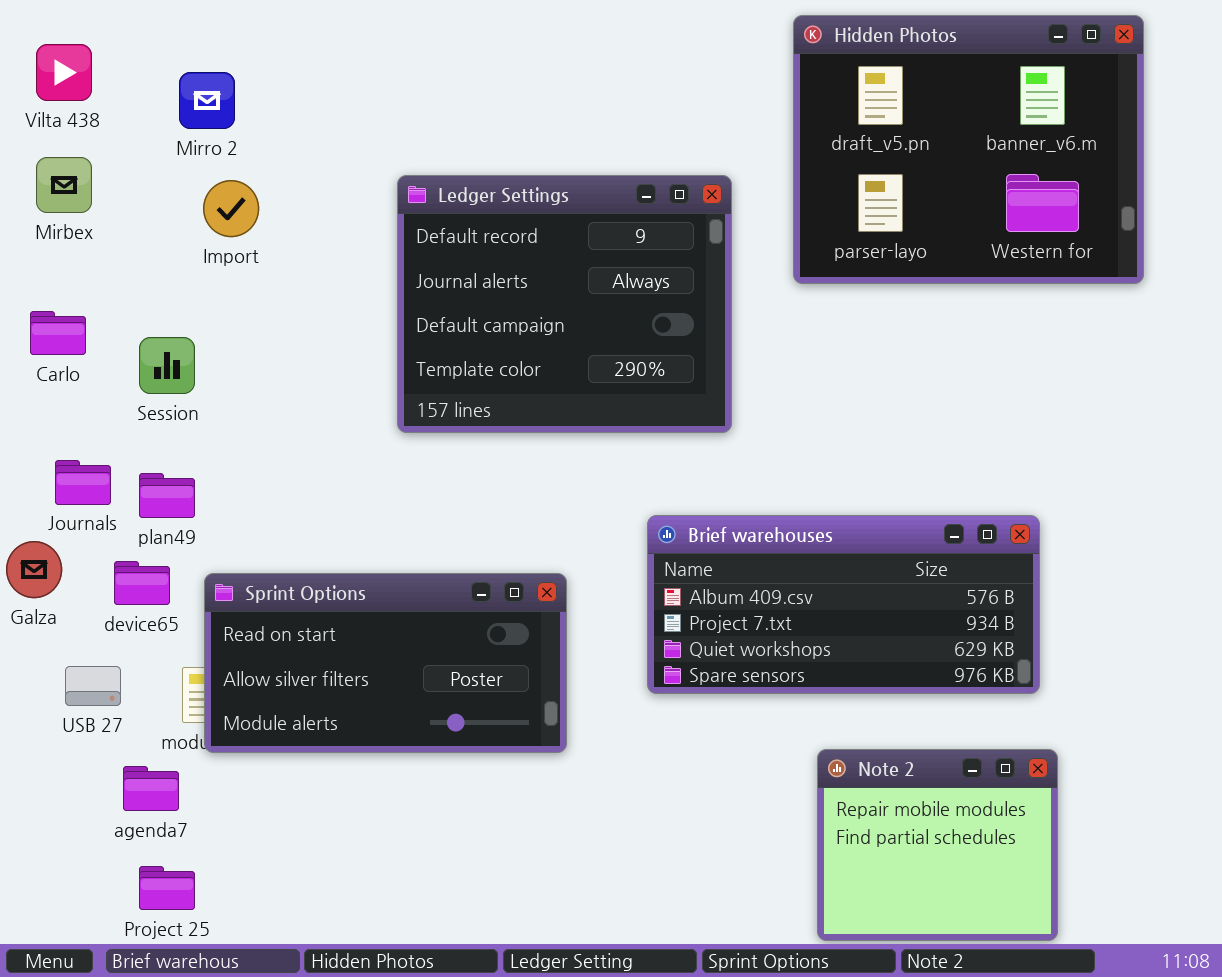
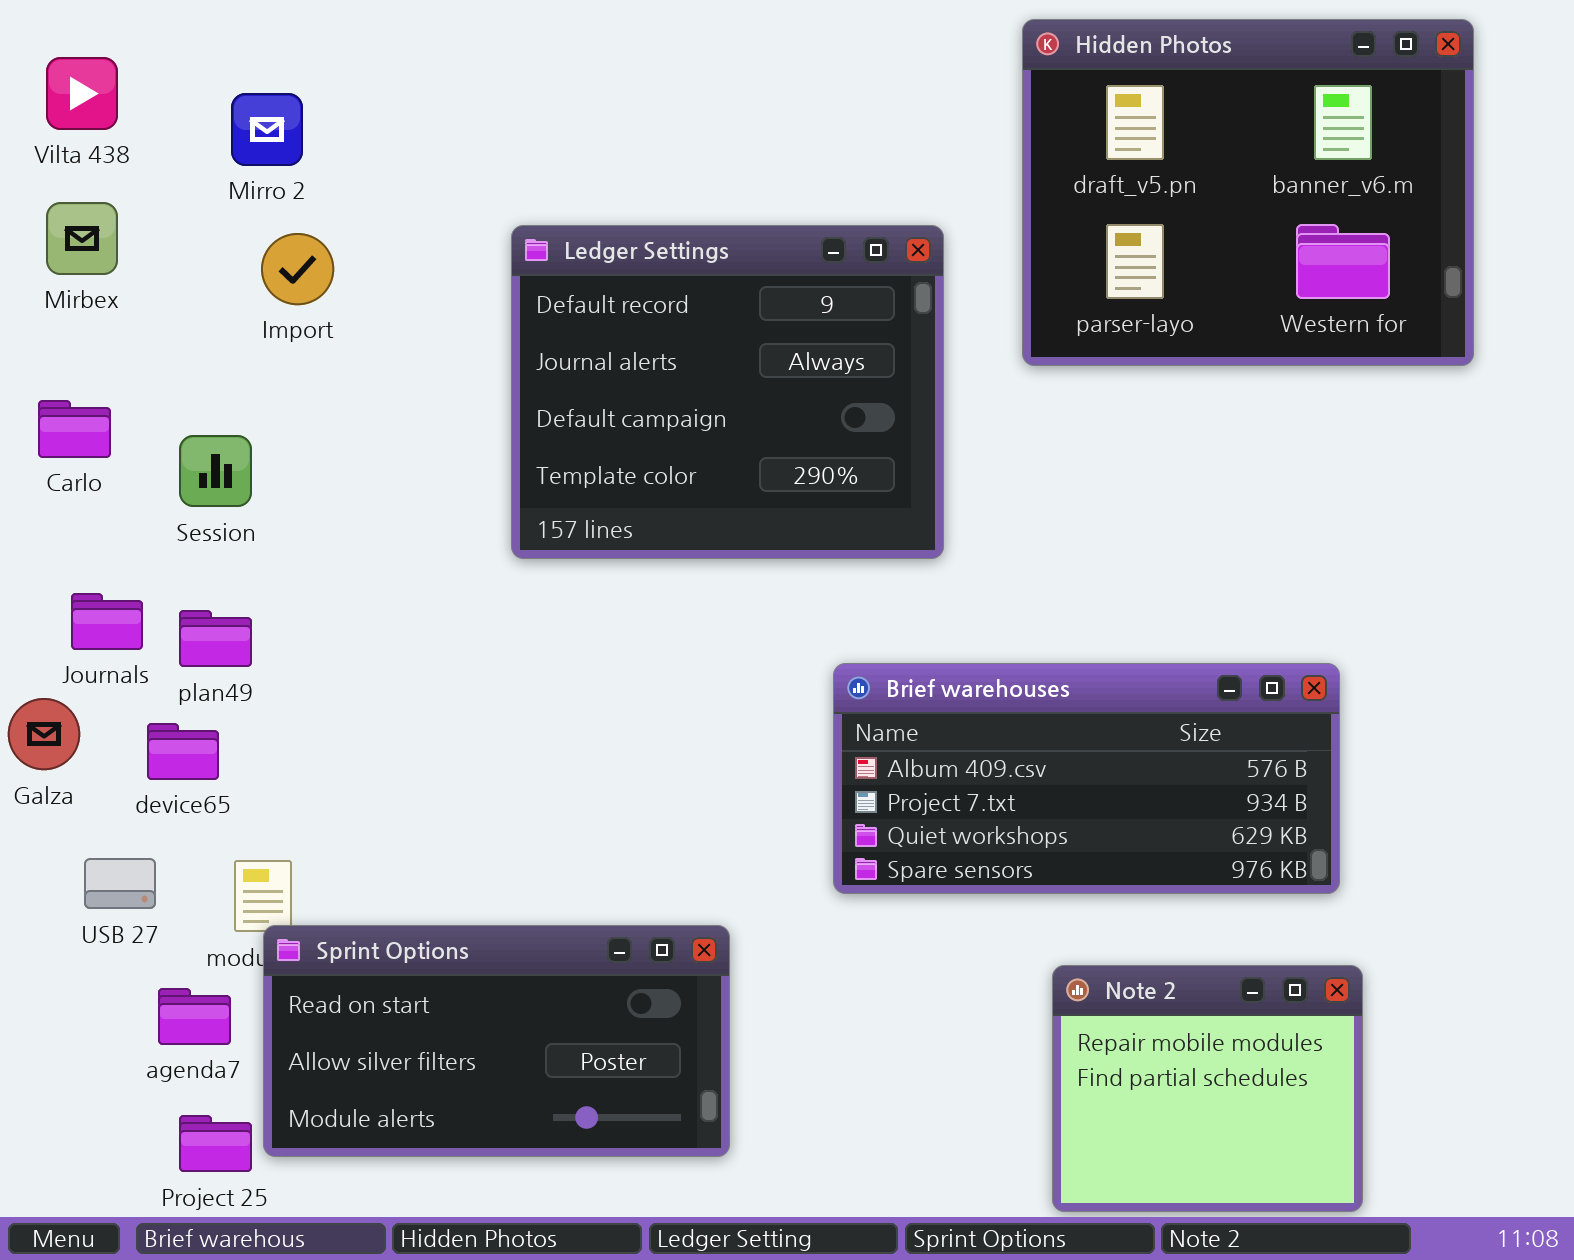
Sprint Options: [204,573,567,753] -> [263,925,730,1157], moved

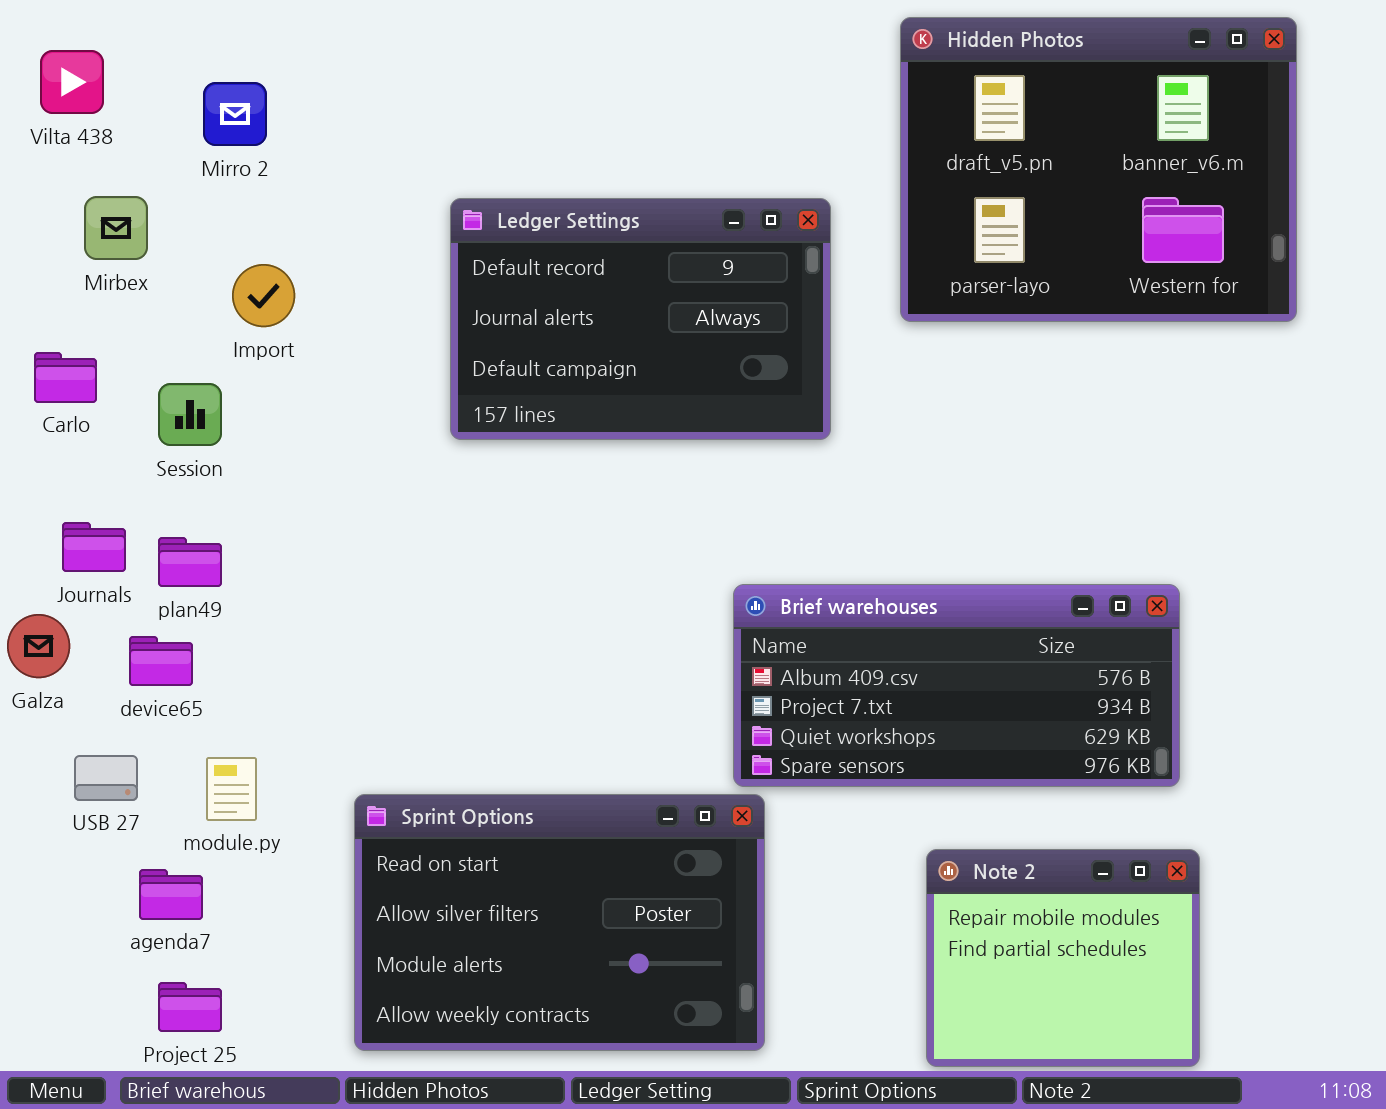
Mirbex: [46,202,118,275] -> [84,196,148,260], moved
Ledger Settings: [511,225,944,559] -> [450,198,831,440], resized
Import: [261,233,334,305] -> [232,264,295,327], moved
Sprint Options: [263,925,730,1157] -> [354,794,765,1051], moved, resized

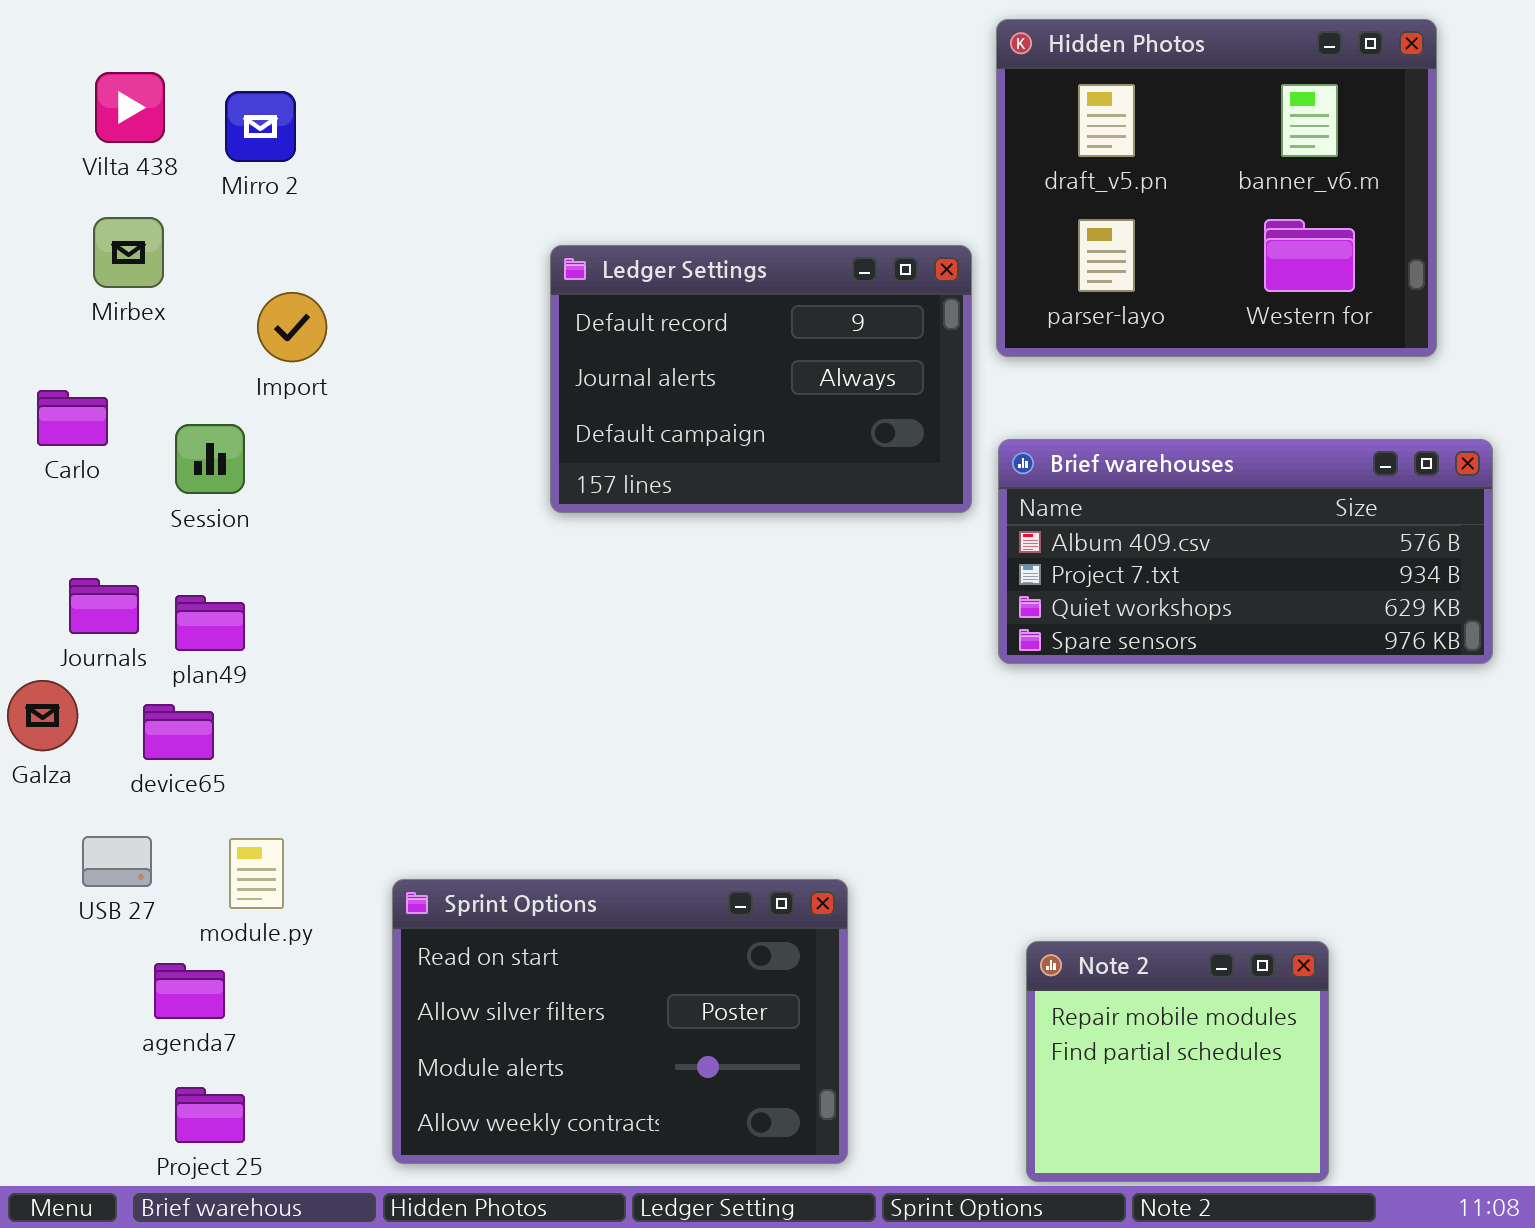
Vilta 438: [40,50,104,114] -> [95,72,165,143], moved
Ledger Settings: [450,198,831,440] -> [550,245,972,513], moved
Brief warehouses: [733,584,1180,787] -> [998,439,1493,664], moved

